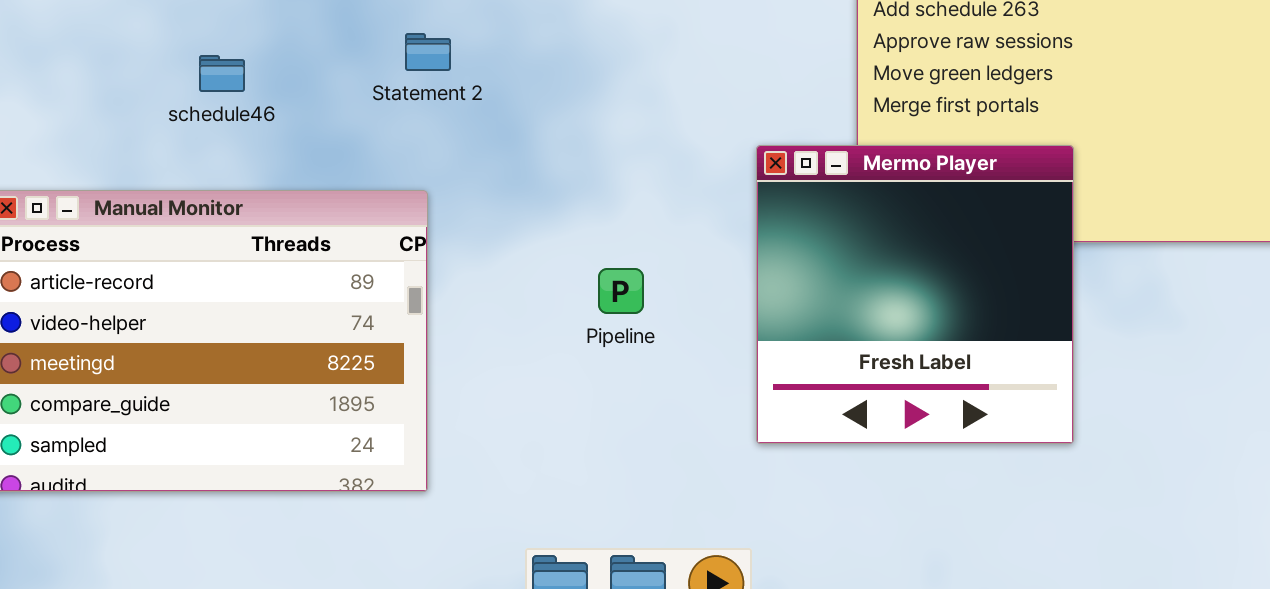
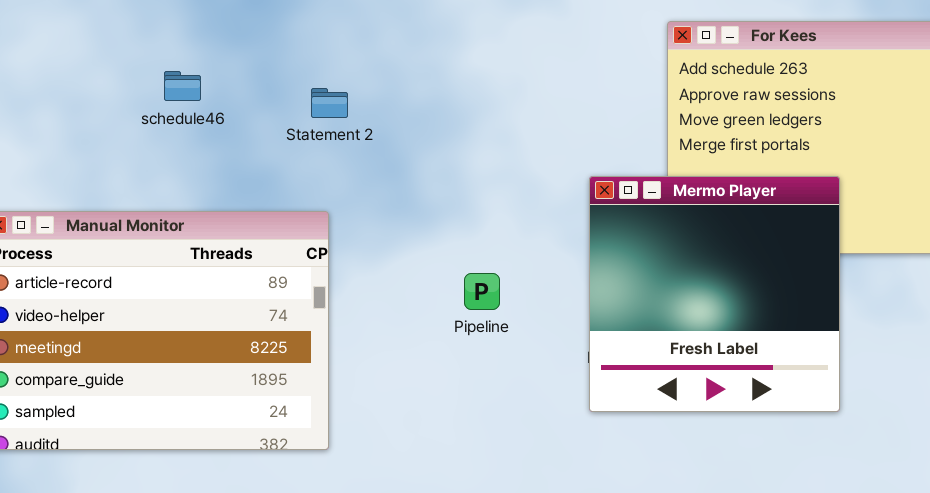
schedule46: [199,55,245,92] -> [164,71,201,101], moved

